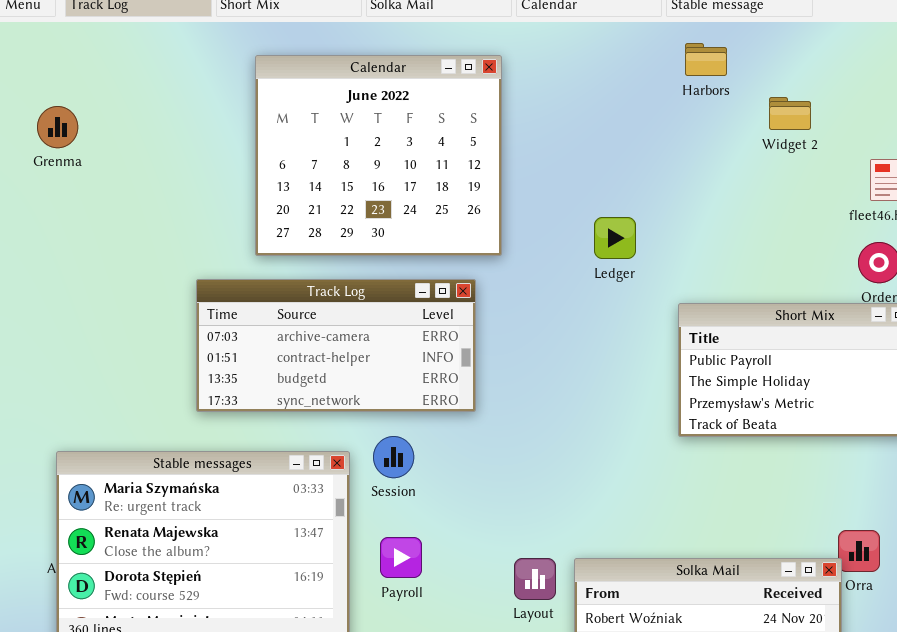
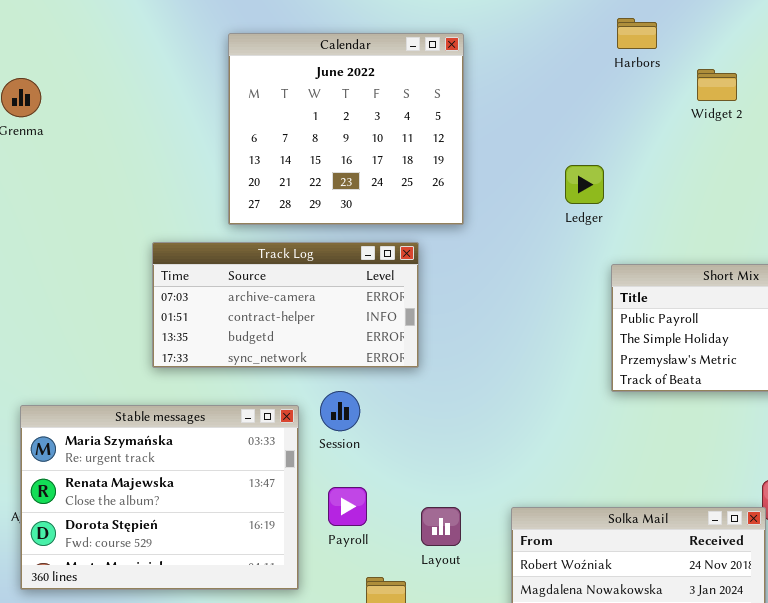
Calendar: [255,55,502,256] -> [228,33,464,225], moved
Ledger: [594,217,636,259] -> [565,165,604,204], moved
Layout: [514,558,556,600] -> [421,507,461,546], moved

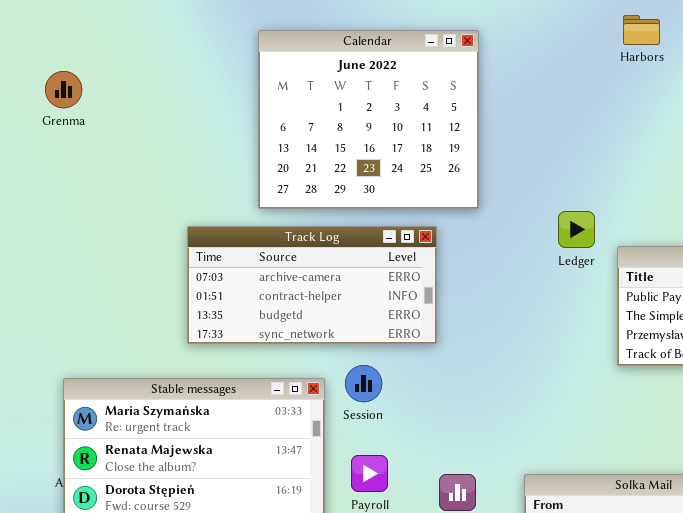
Ledger: [565,165,604,204] -> [558,211,595,248], moved

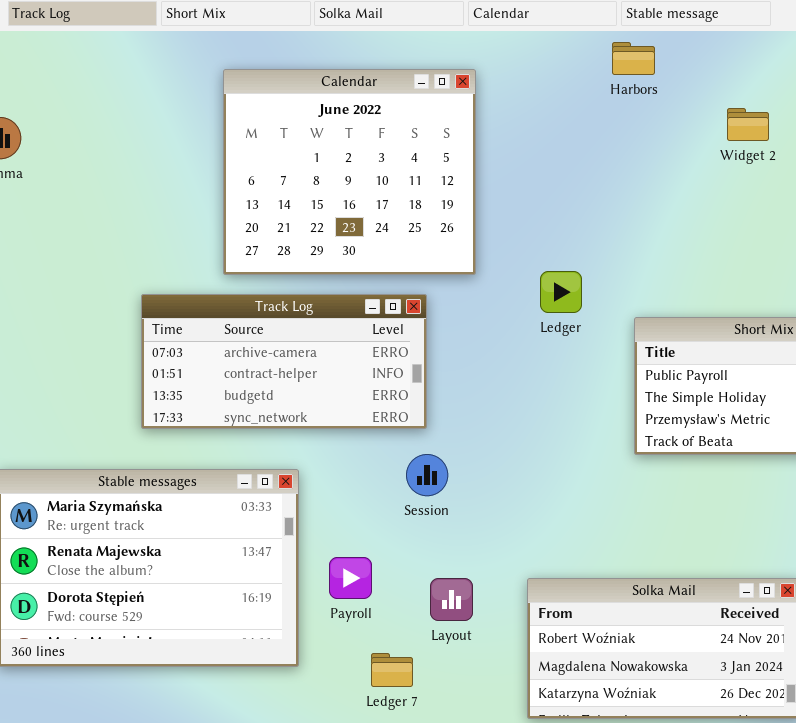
Harbors: [623,15,660,45] -> [612,42,655,75], moved
Ledger: [558,211,595,248] -> [540,271,582,313], moved
Session: [345,365,382,402] -> [406,454,448,496], moved

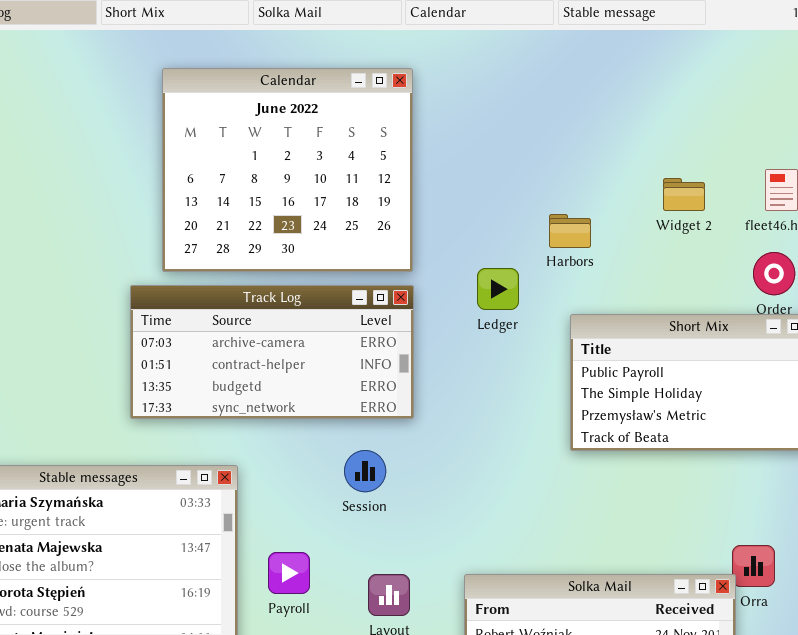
Harbors: [612,42,655,75] -> [549,214,591,248], moved
Widget 2: [727,108,769,141] -> [663,178,705,211], moved
Track Log: [141,294,427,429] -> [130,285,414,419], moved

